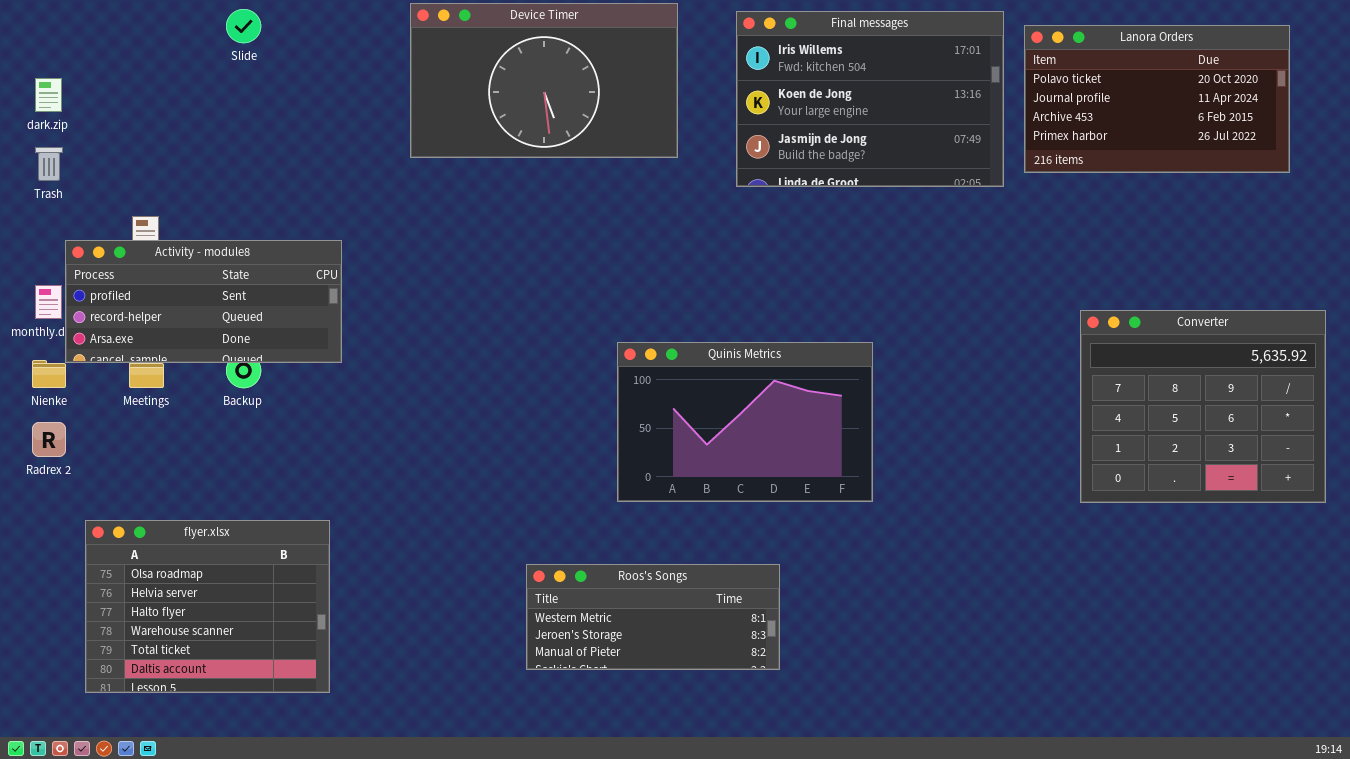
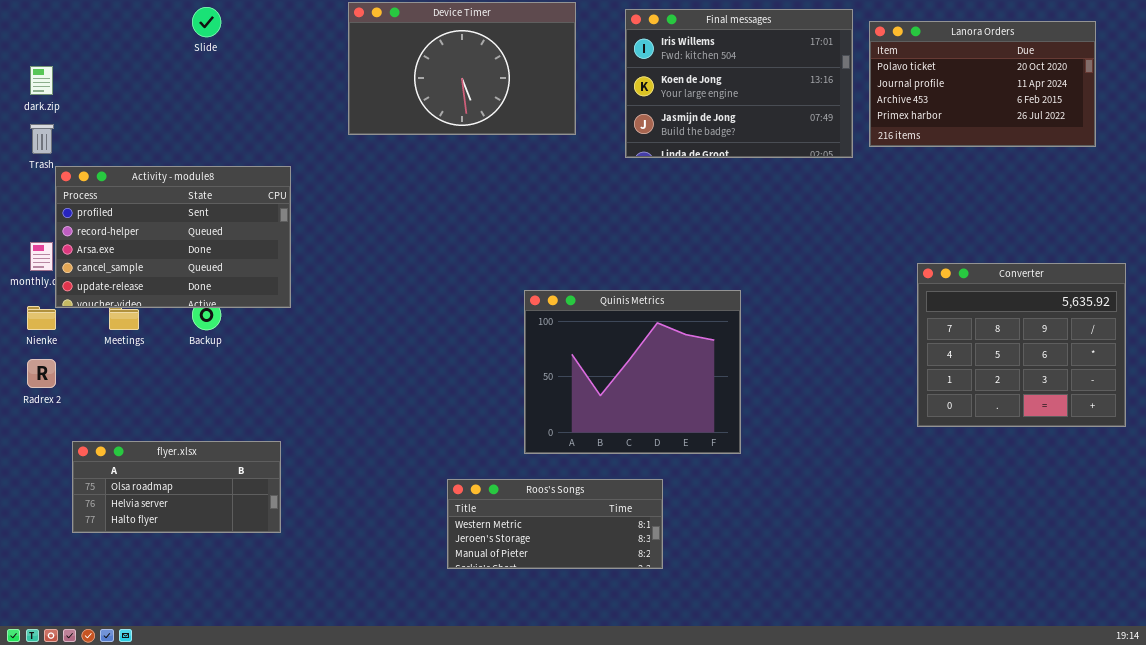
Activity - module8: [65,240,342,363] -> [55,166,291,308], resized
Quinis Metrics: [617,342,873,502] -> [524,290,741,454], resized
flyer.xlsx: [85,520,330,693] -> [72,441,281,533], resized

